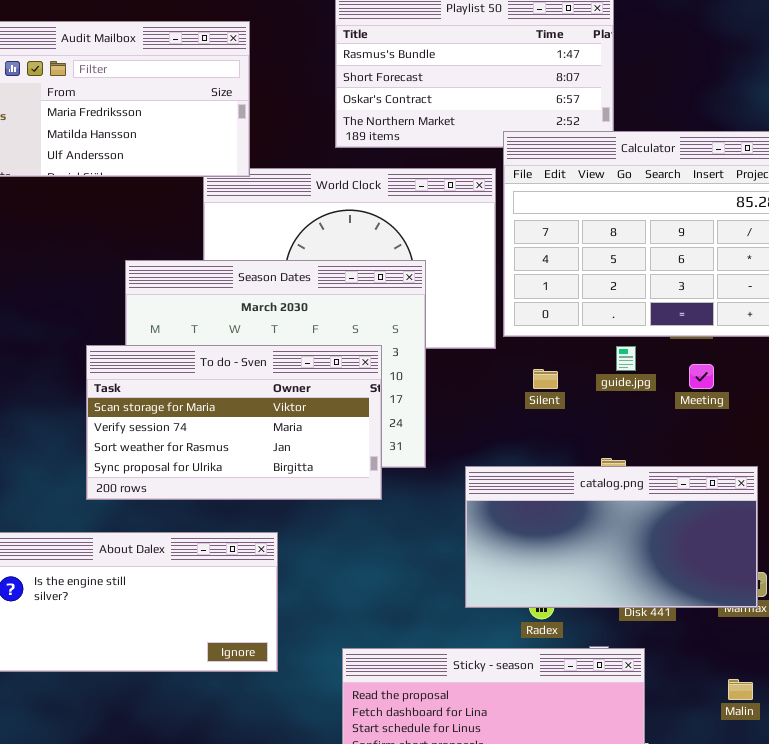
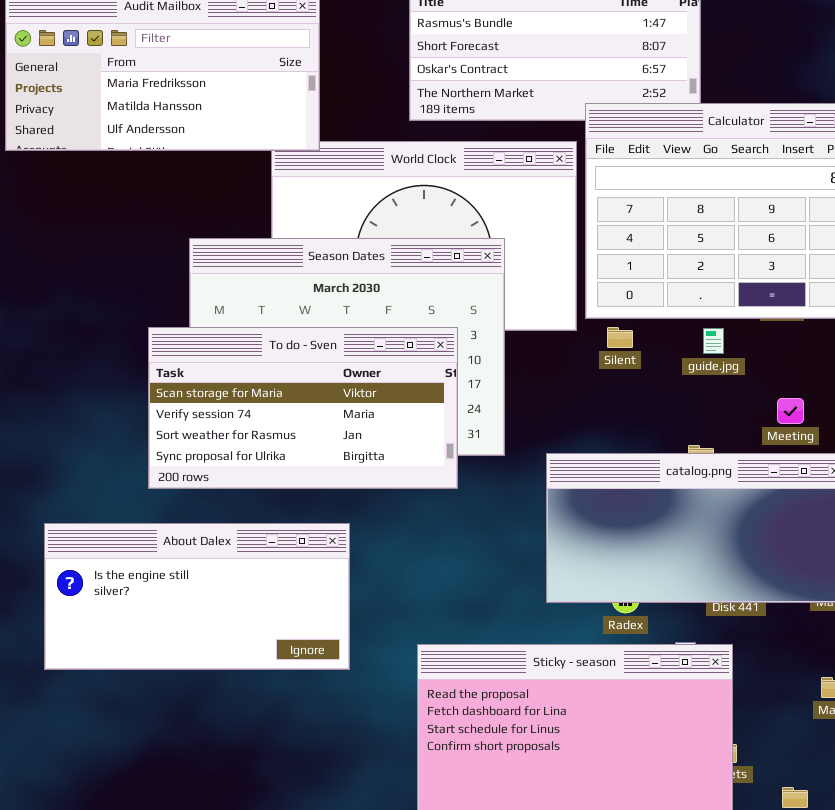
Meeting: [689,364,714,389] -> [777,398,804,424], moved
Silent: [533,369,558,389] -> [607,327,633,348], moved

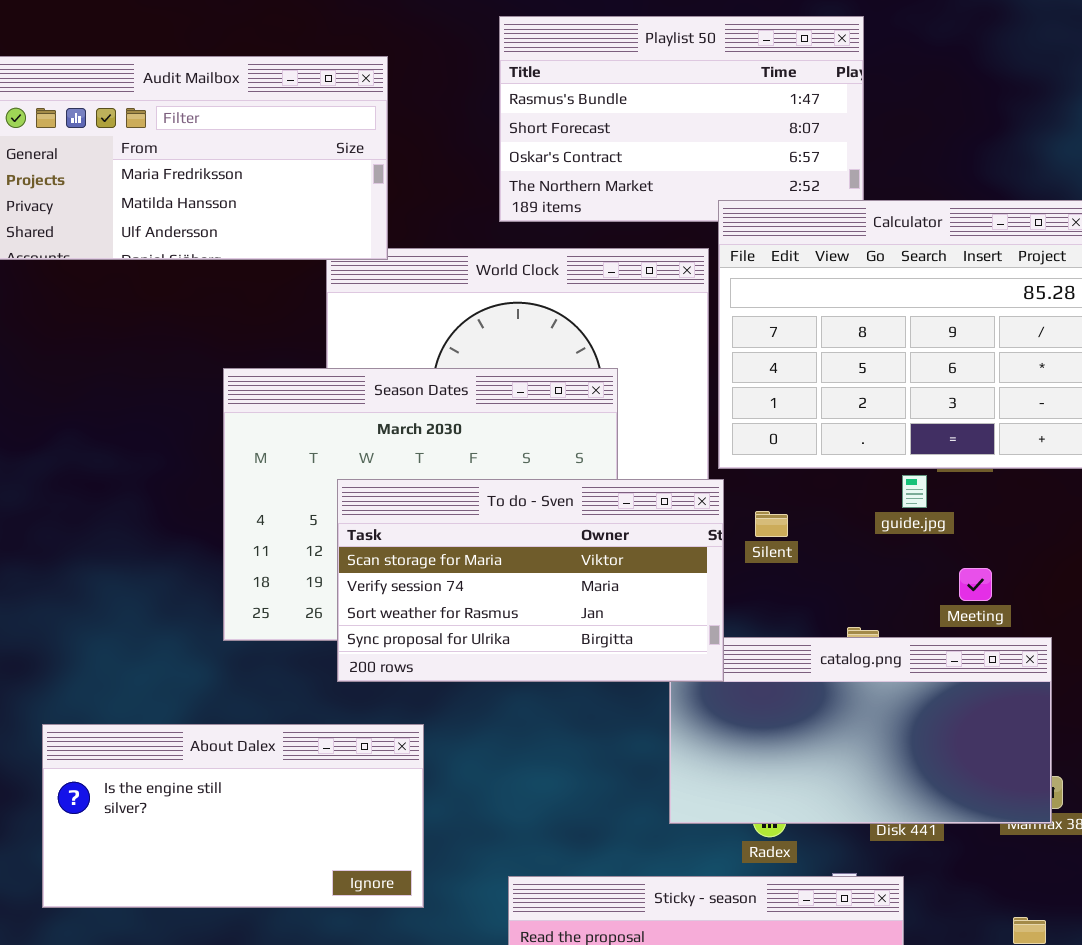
To do - Sven: [148,327,458,489] -> [337,479,724,682], moved
Silent: [607,327,633,348] -> [755,511,788,537], moved
guide.jpg: [703,328,724,354] -> [902,475,927,508], moved

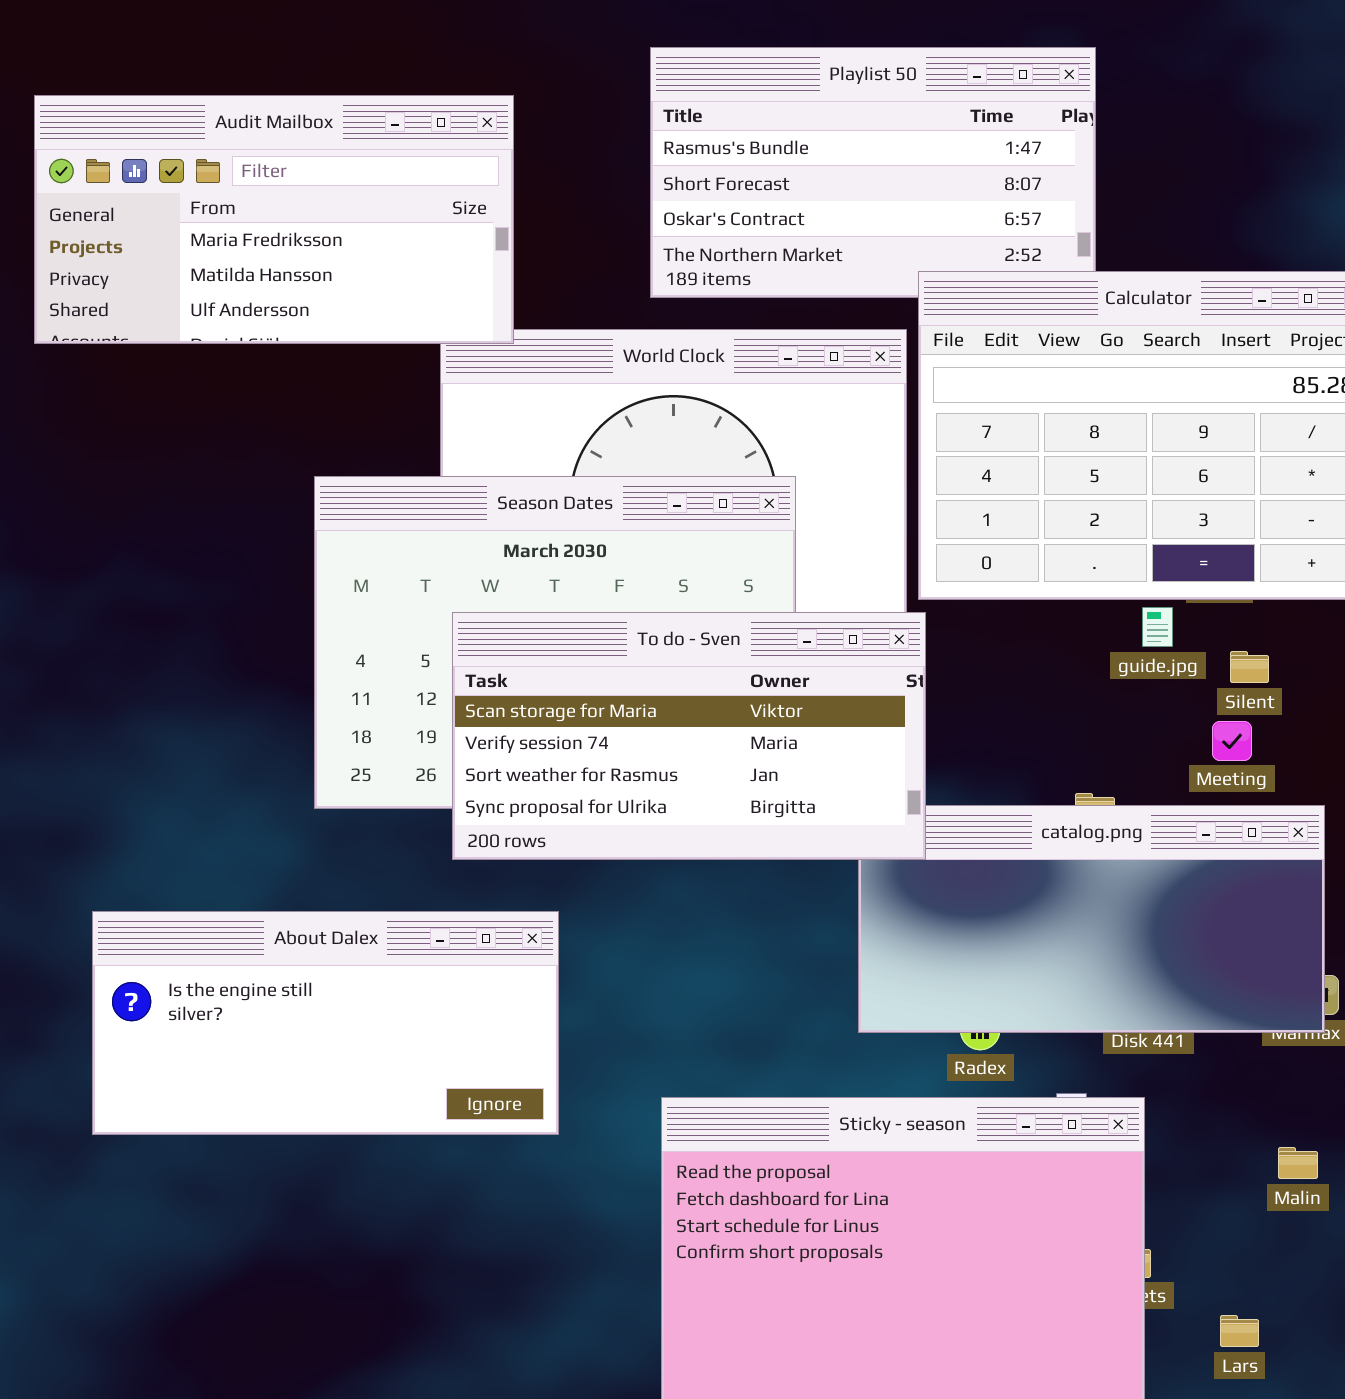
Silent: [755,511,788,537] -> [1230,651,1269,683], moved

